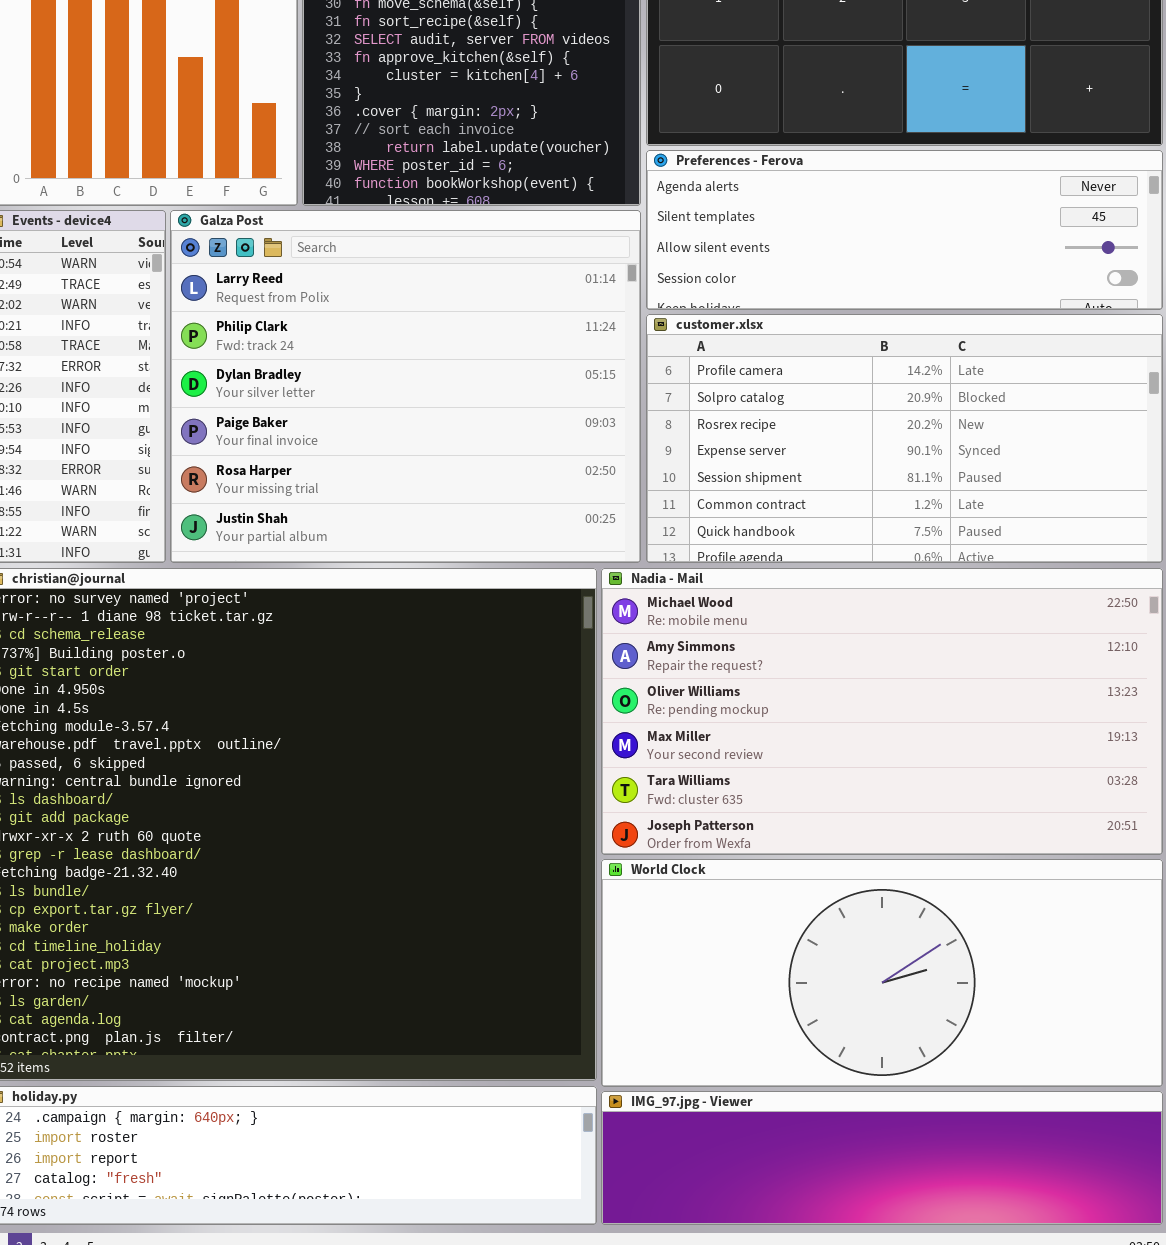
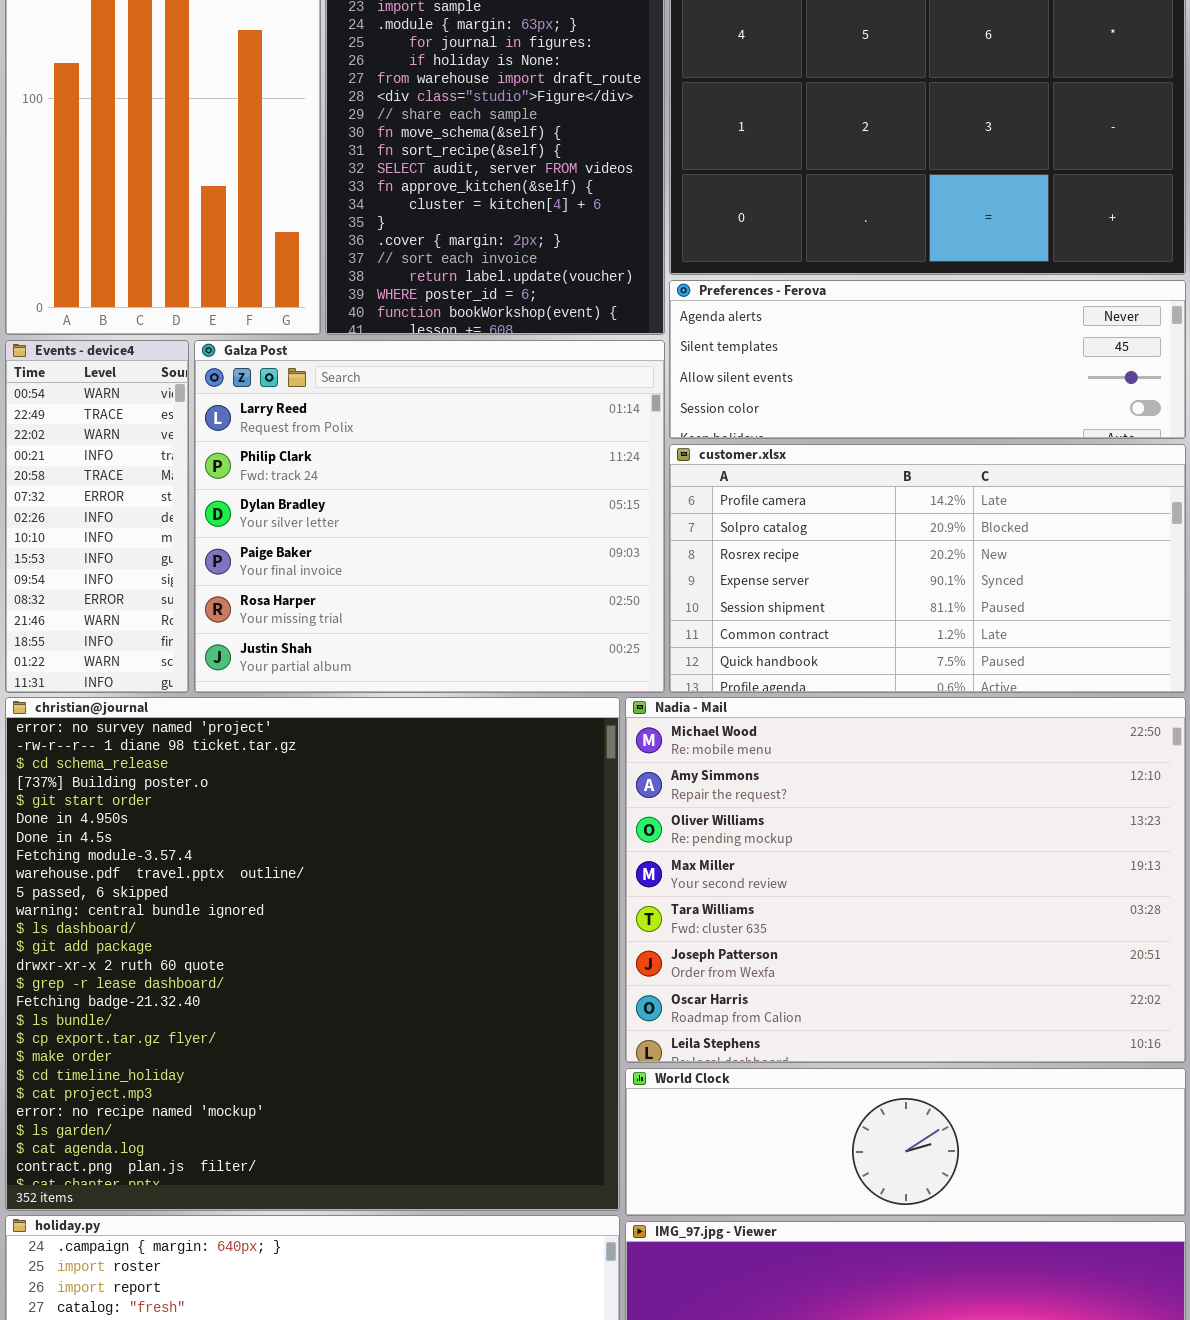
Nadia - Mail: [601,568,1163,855] -> [625,697,1186,1063], resized
World Clock: [601,859,1163,1087] -> [625,1068,1186,1216], resized

